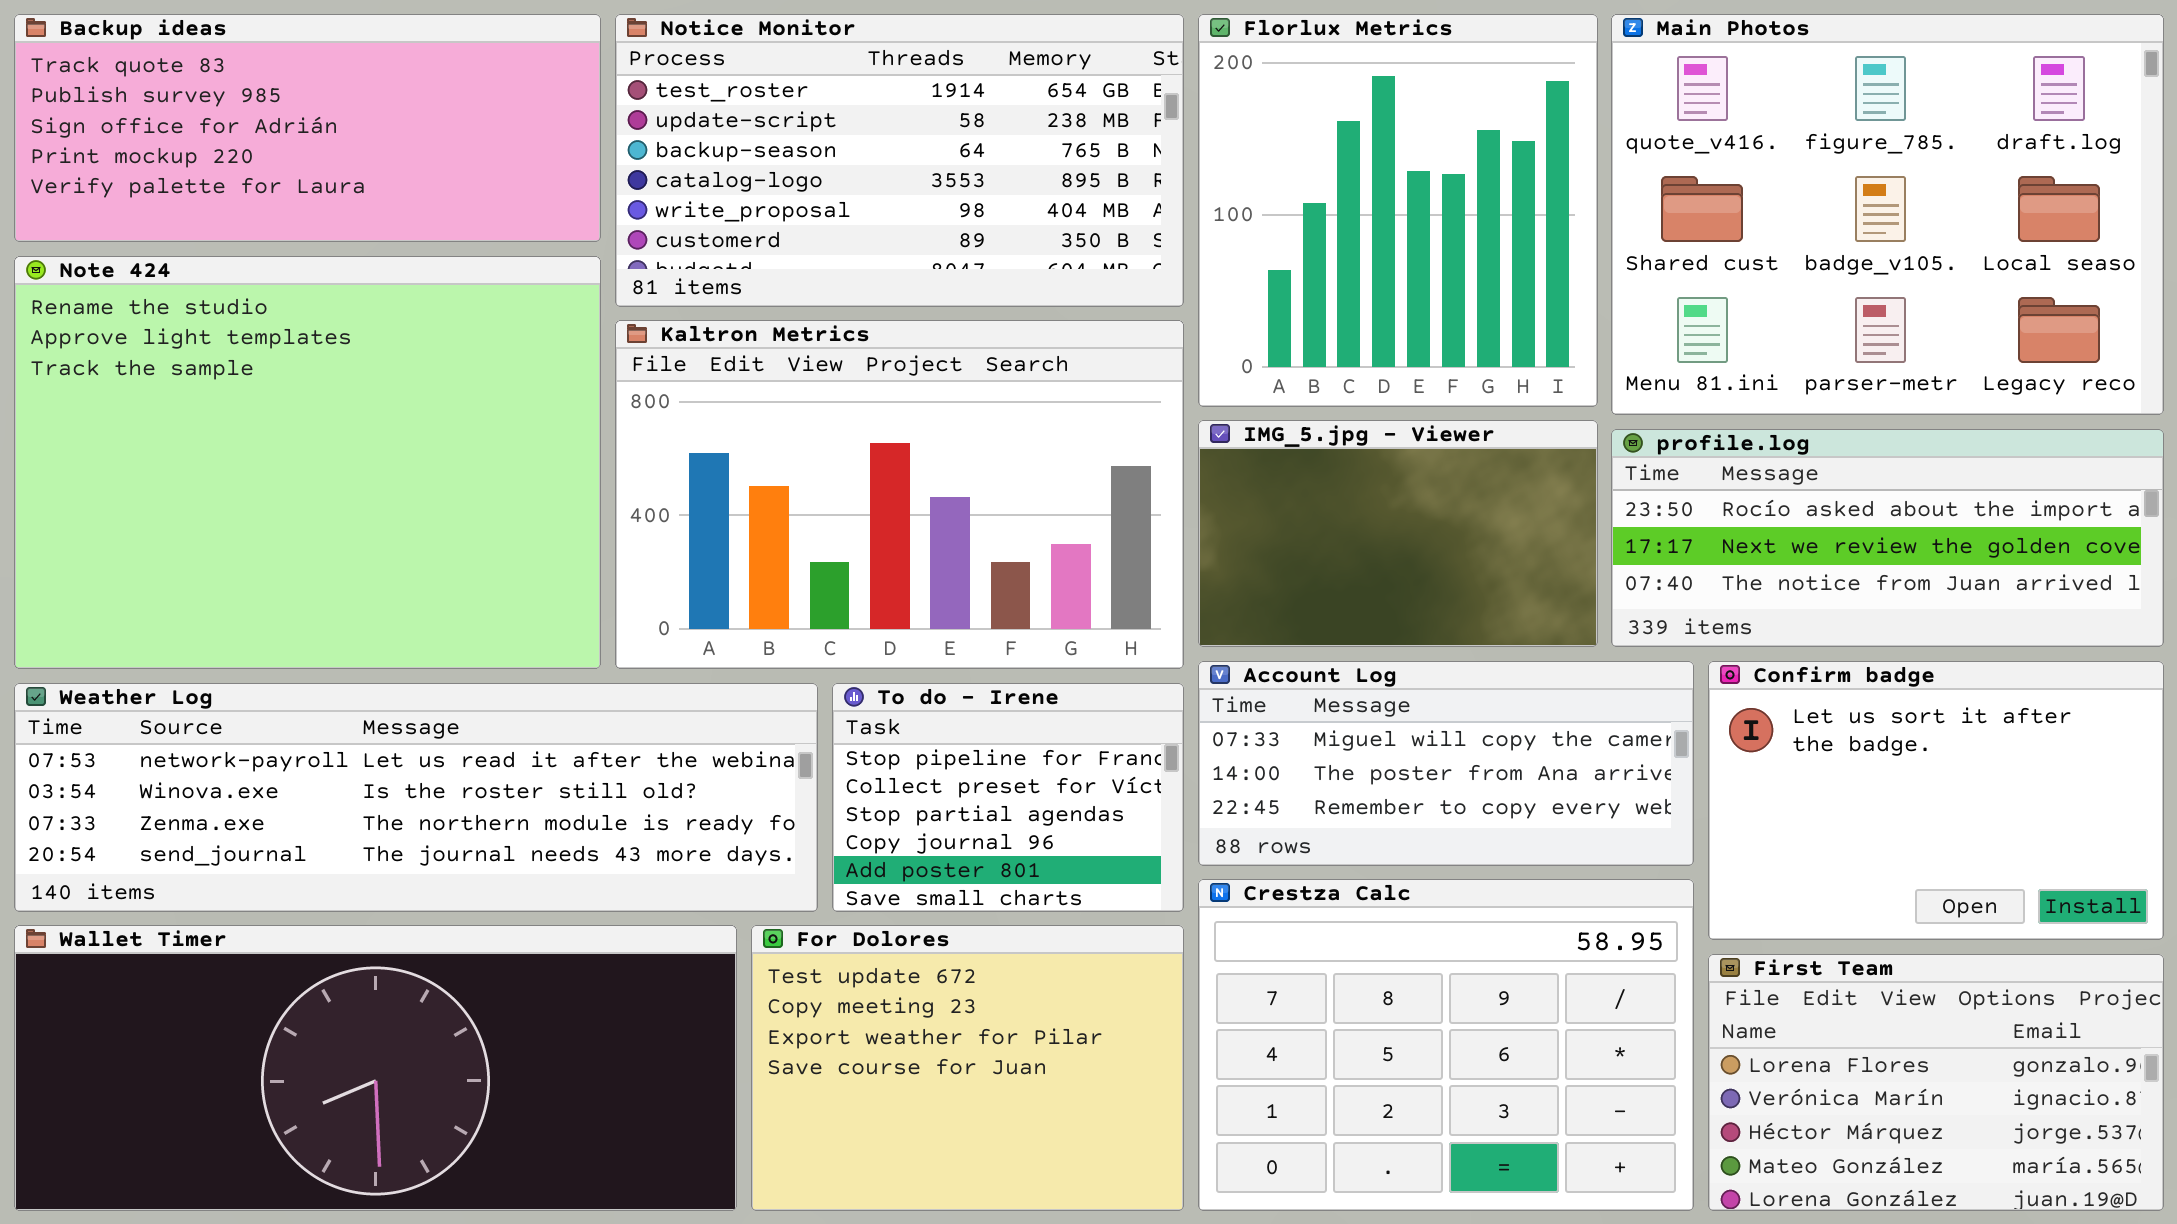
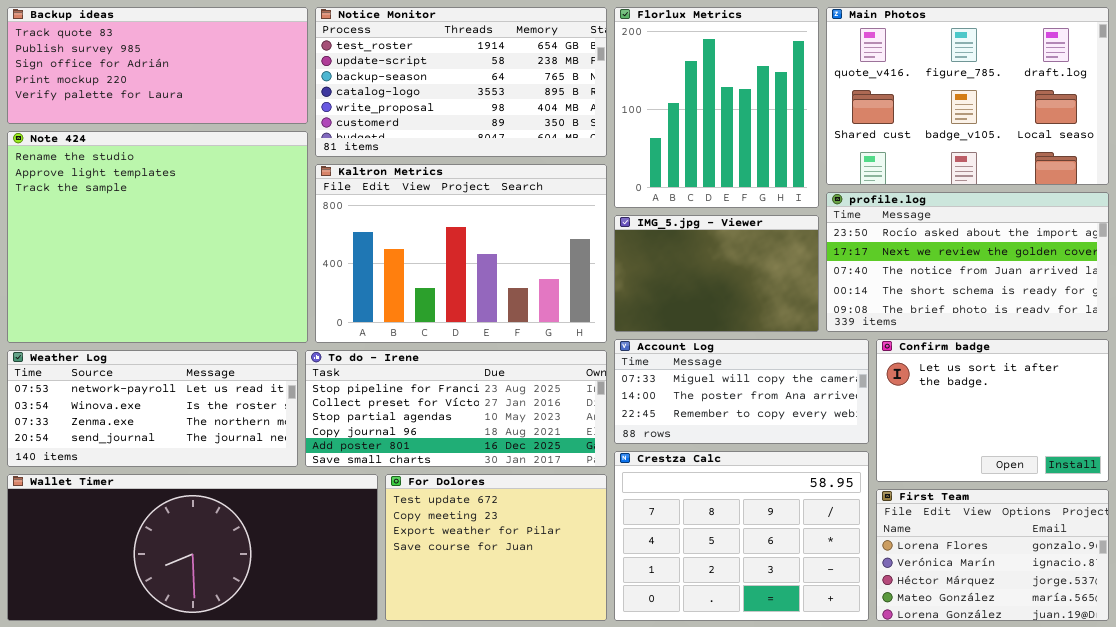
Main Photos: [1611,14,2164,415] -> [826,7,1109,185], resized
profile.log: [1611,429,2164,647] -> [826,192,1109,332], resized
Weather Log: [14,683,818,912] -> [7,350,298,467], resized
To do - Irene: [832,683,1184,912] -> [305,350,607,467], resized

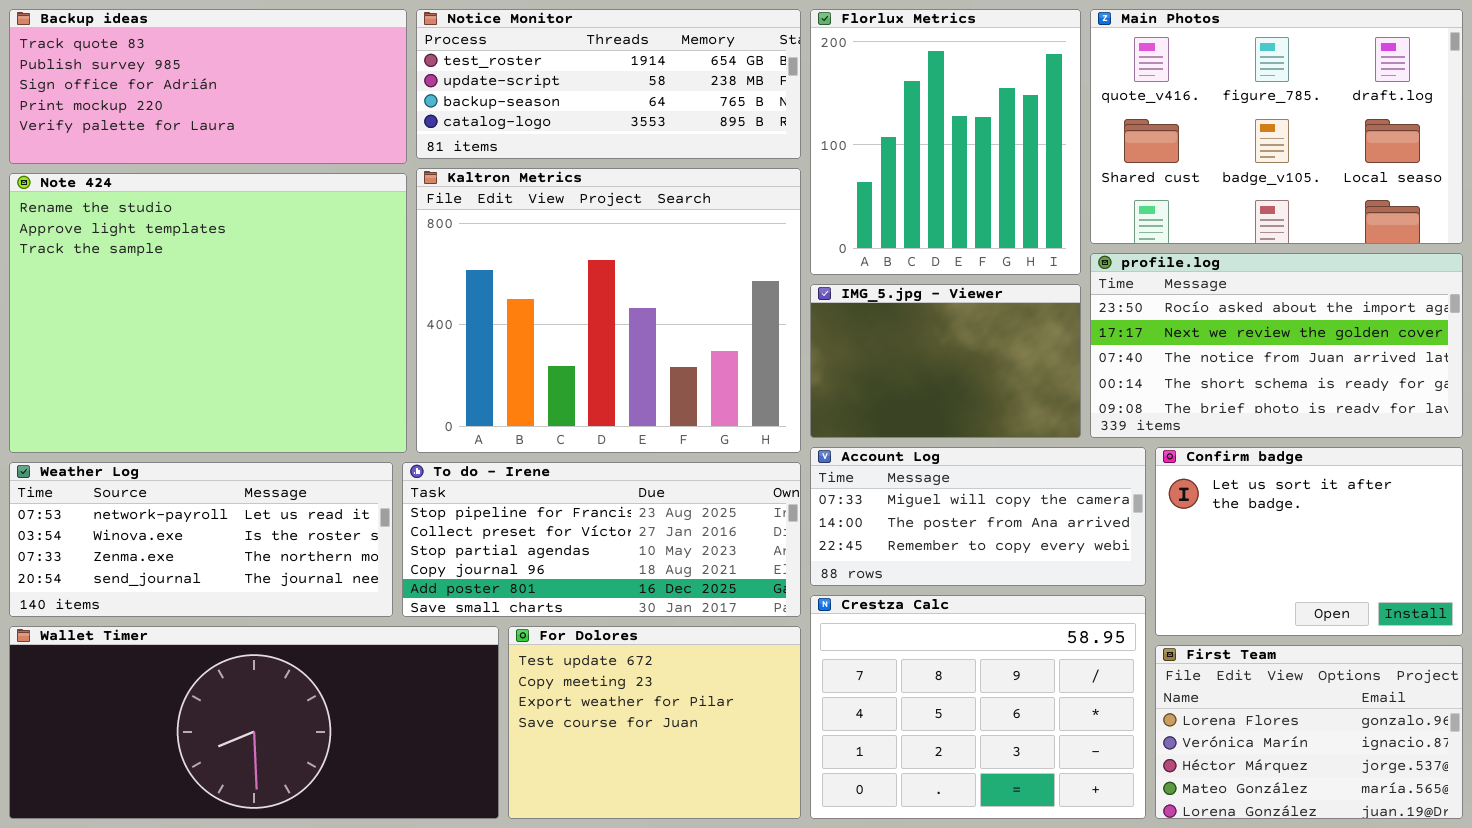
Notice Monitor: [315,7,607,157] -> [416,9,801,159], resized
Kaltron Metrics: [315,164,607,343] -> [416,168,801,453], resized

